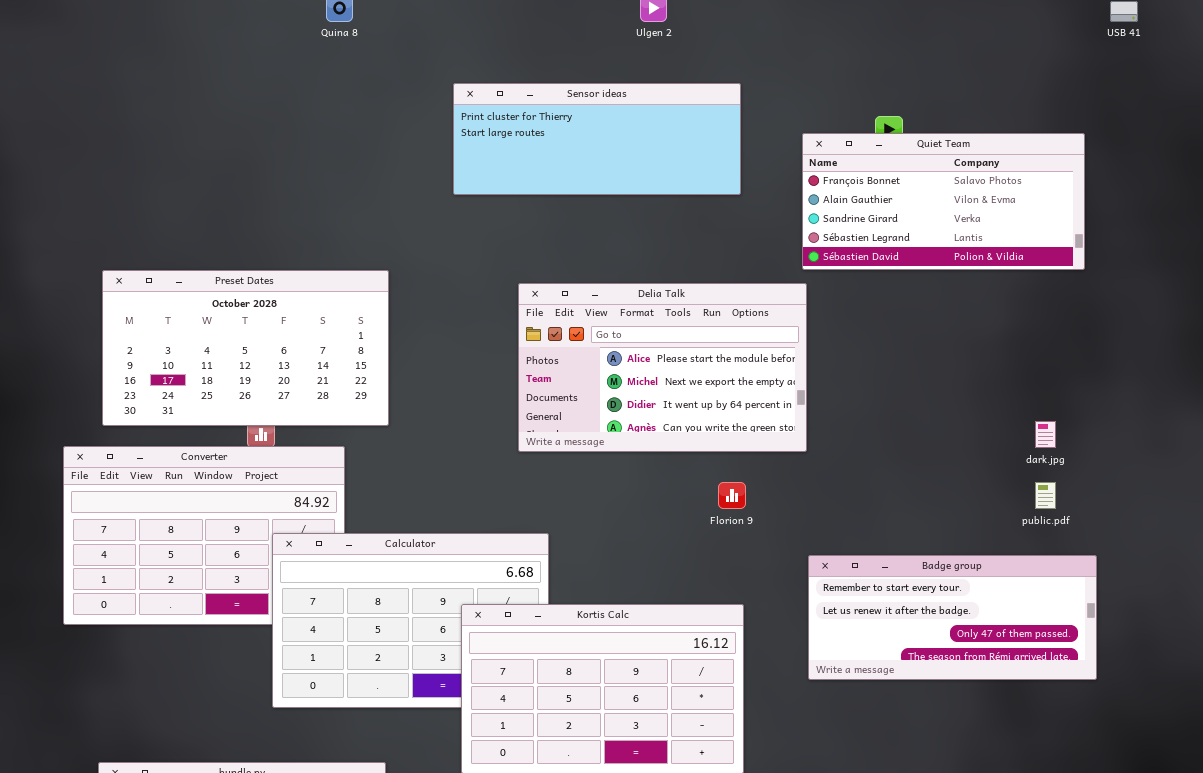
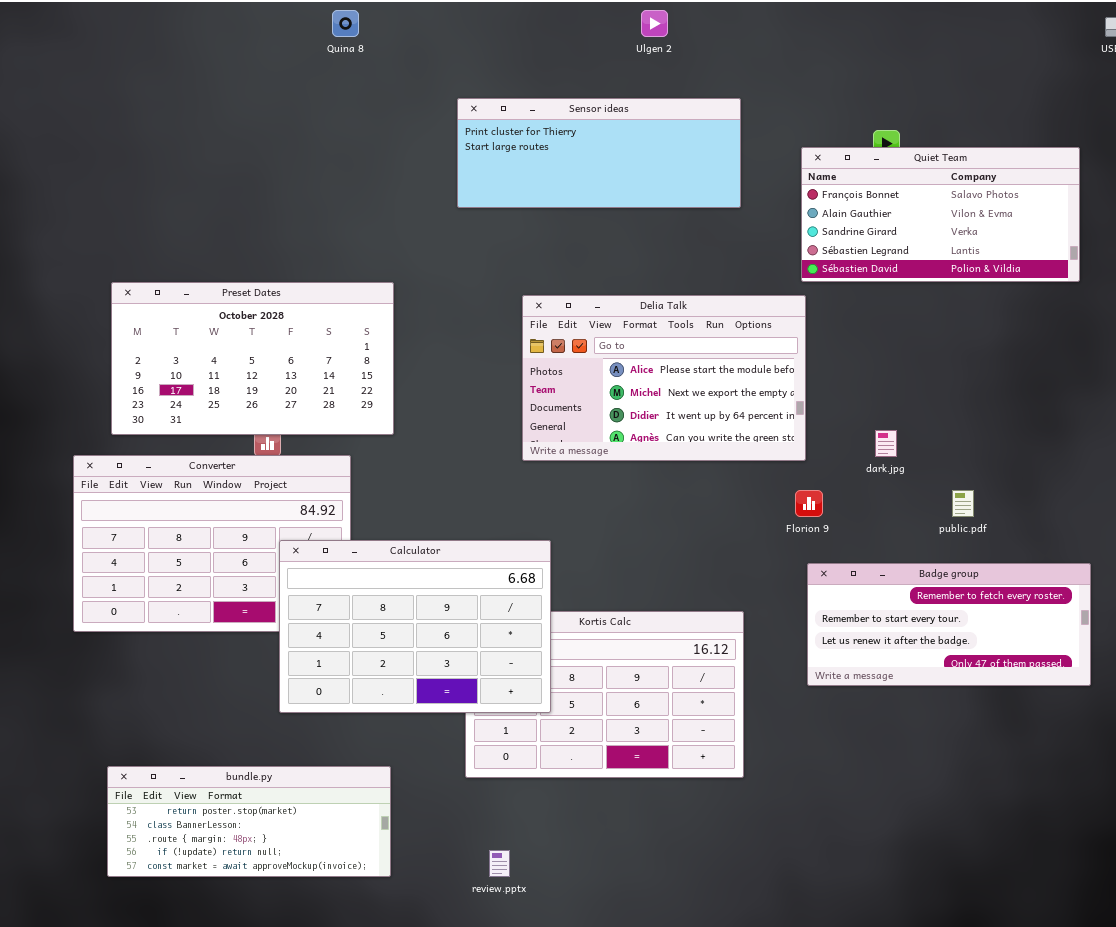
dark.jpg: [1035,421,1056,448] -> [875,430,897,457], moved
Florion 9: [718,482,746,509] -> [795,490,823,517], moved
public.pdf: [1035,482,1056,509] -> [952,490,974,517], moved
Calculator: [272,533,549,708] -> [279,540,551,713], raised
Badge group: [808,555,1097,680] -> [807,563,1091,686], scrolled up 1 row

